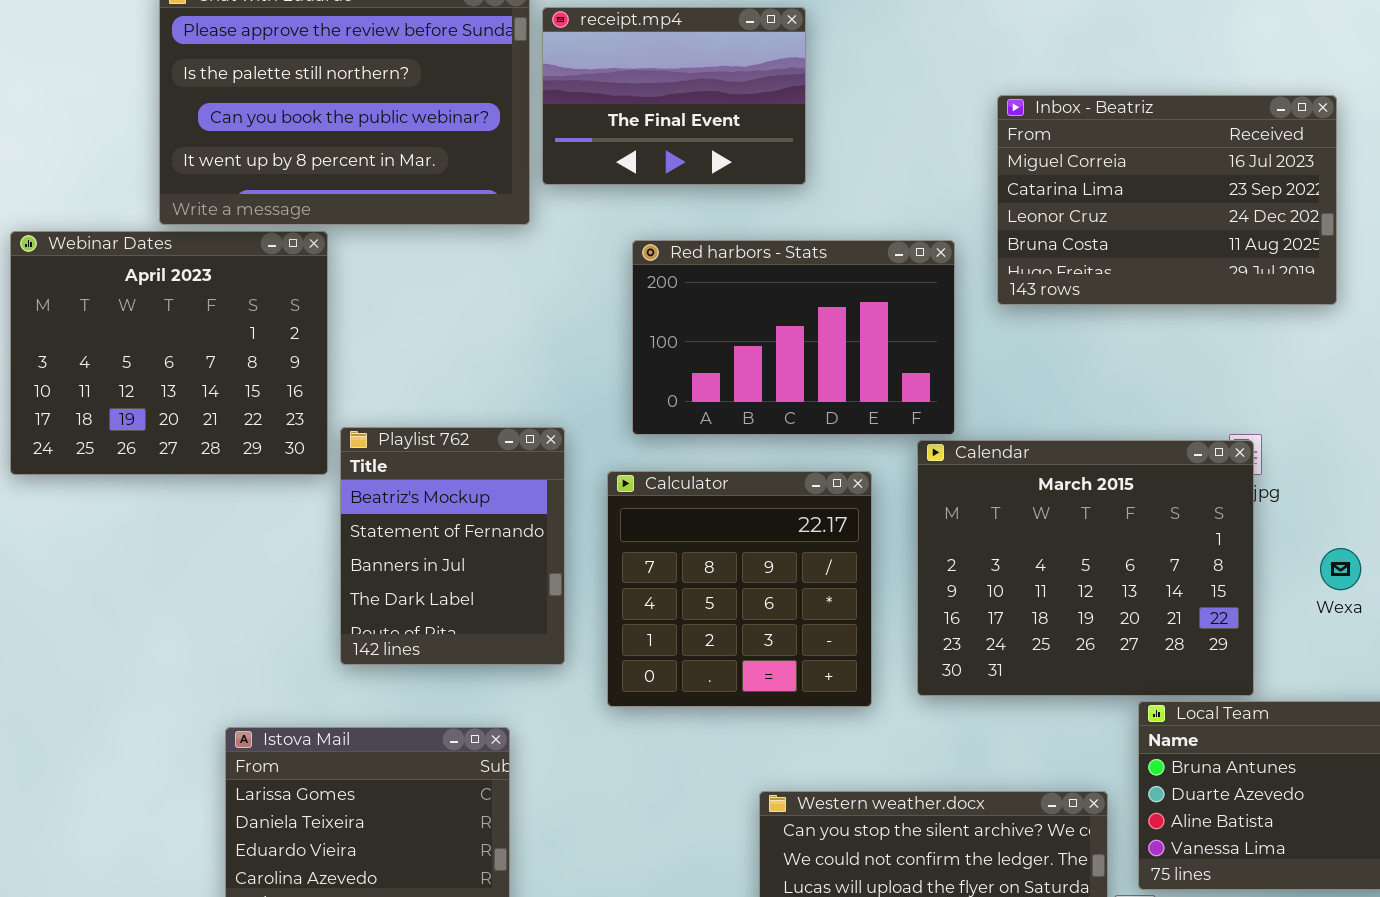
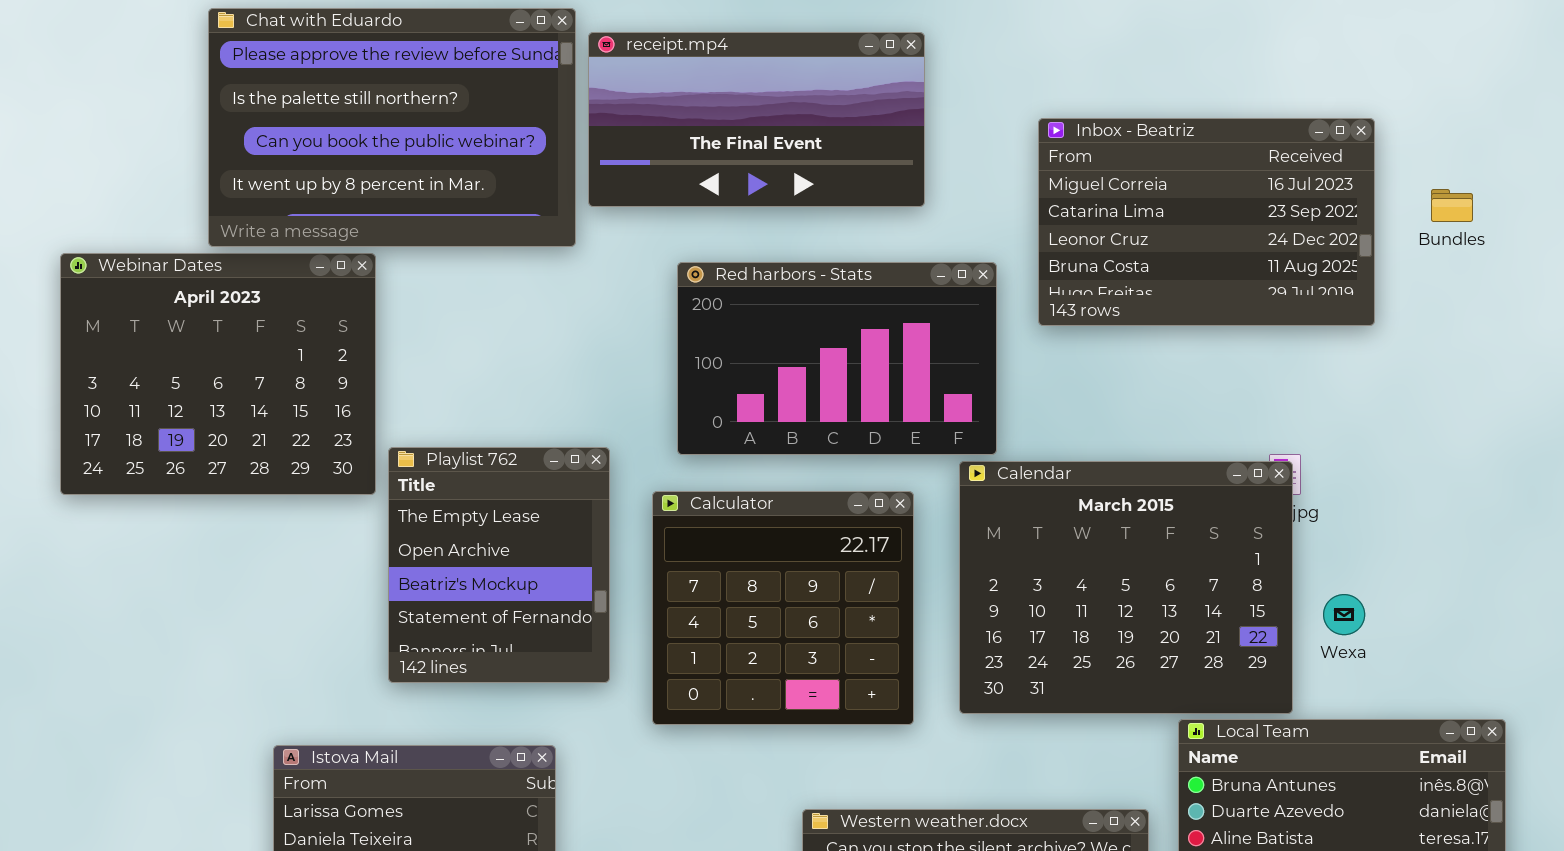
receipt.mp4: [542,7,806,185] -> [588,32,925,207], resized
Playlist 762: [340,427,565,665] -> [388,447,610,683], scrolled up 2 rows
Wexa: [1320,548,1361,590] -> [1323,594,1365,635], moved

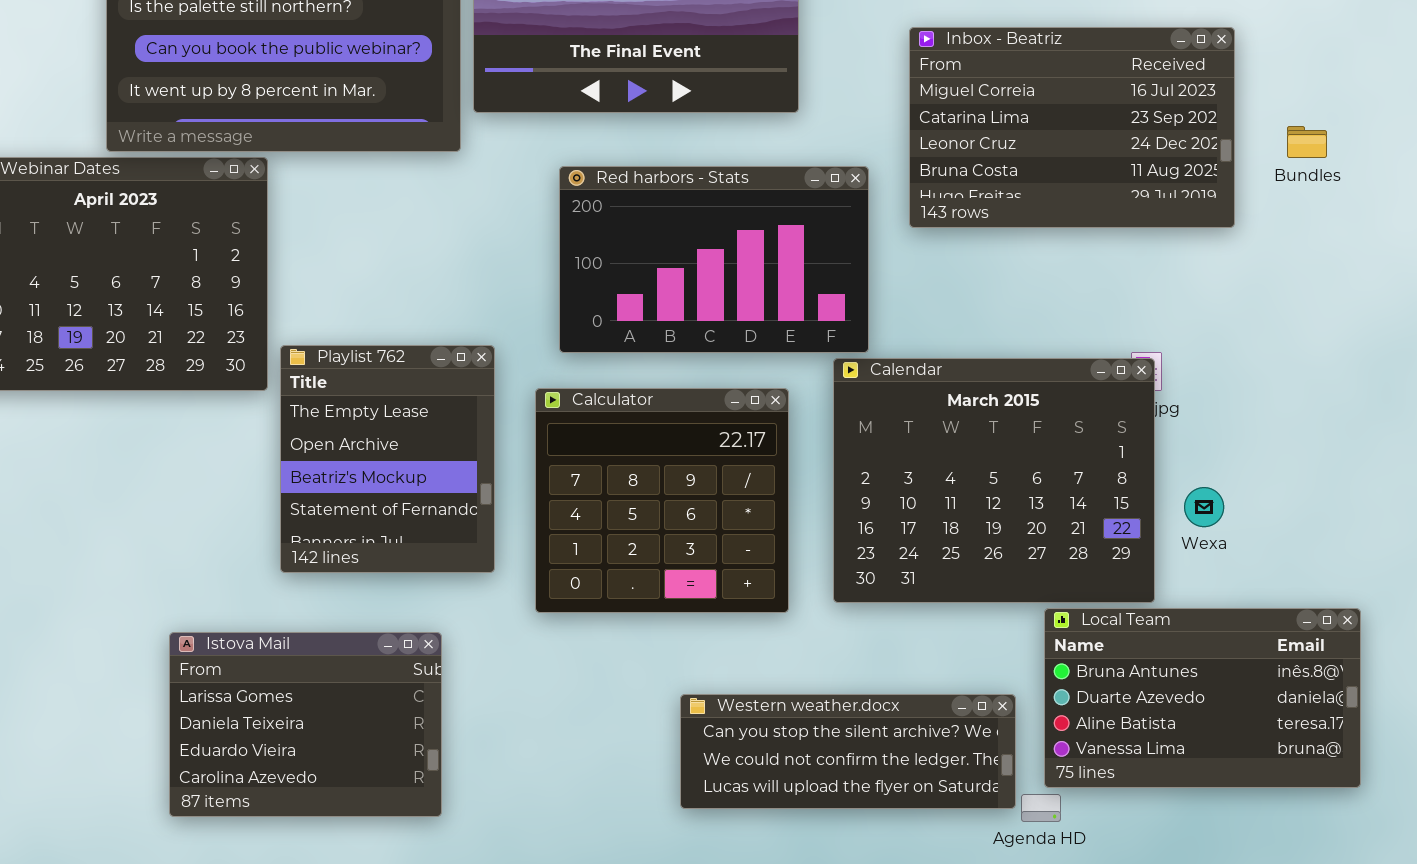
Bundles: [1431,189,1473,222] -> [1287,126,1327,158], moved

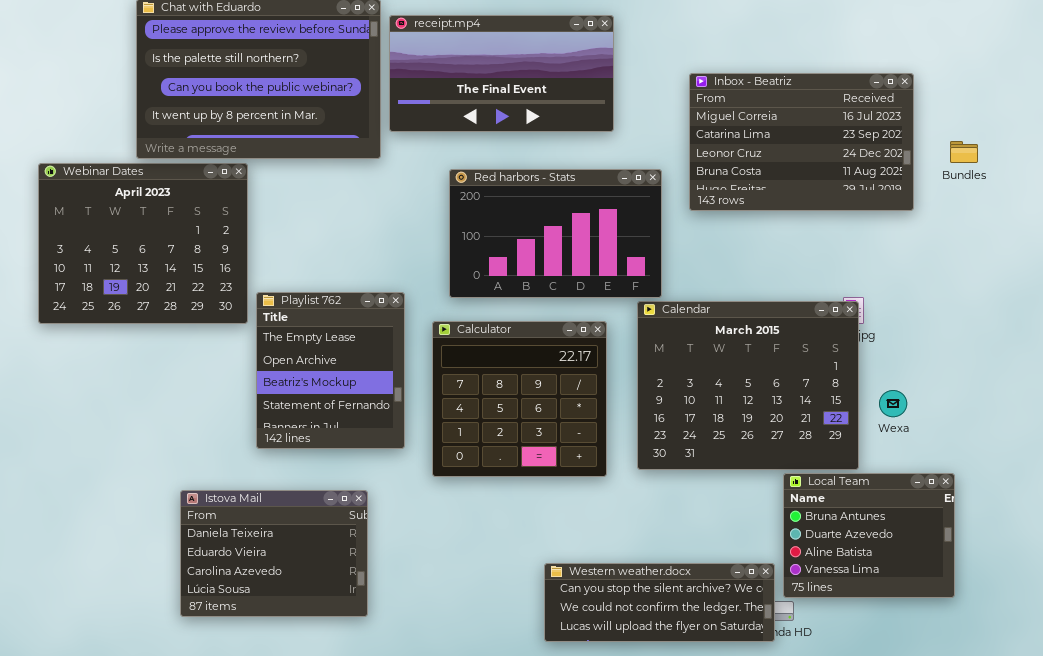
Local Team: [1044,608,1361,788] -> [783,473,955,598], resized
Istova Mail: [169,632,442,817] -> [180,490,368,617], scrolled down 1 row
Western weather.docx: [680,694,1016,809] -> [544,563,775,642], moved

